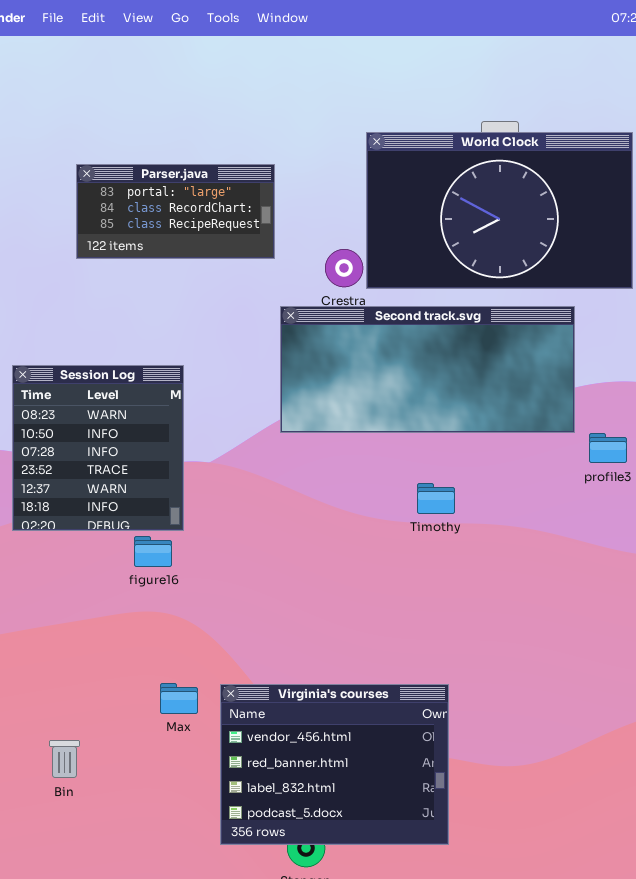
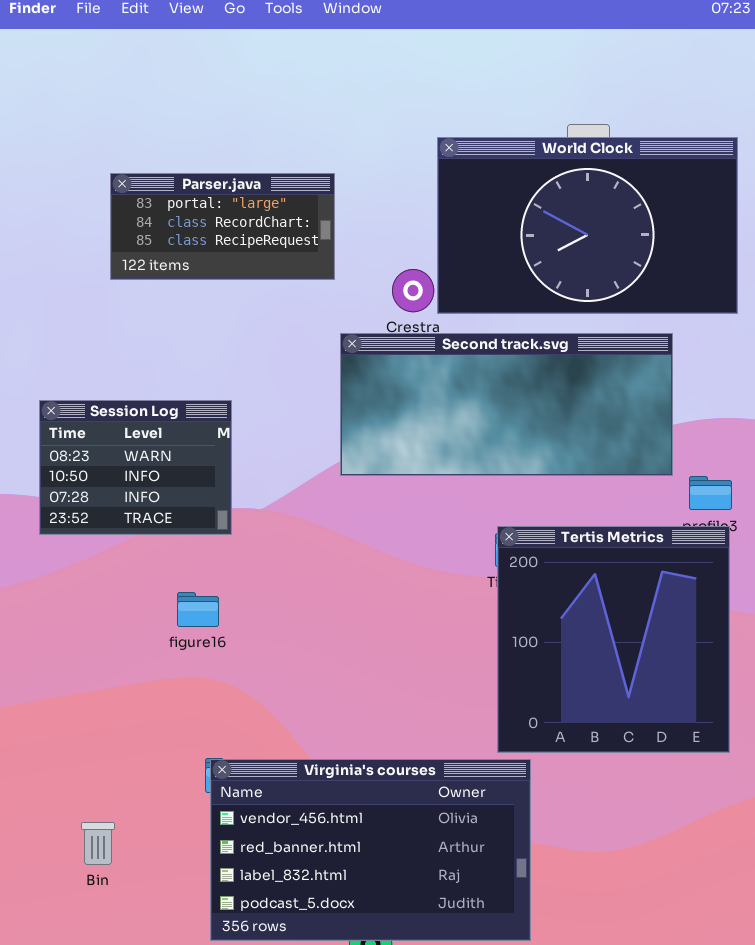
Session Log: [12,365,184,531] -> [39,400,232,535], resized
Tertis Metrics: none -> [497,526,730,753], opened
Virginia's courses: [220,684,449,845] -> [210,759,531,941], resized

